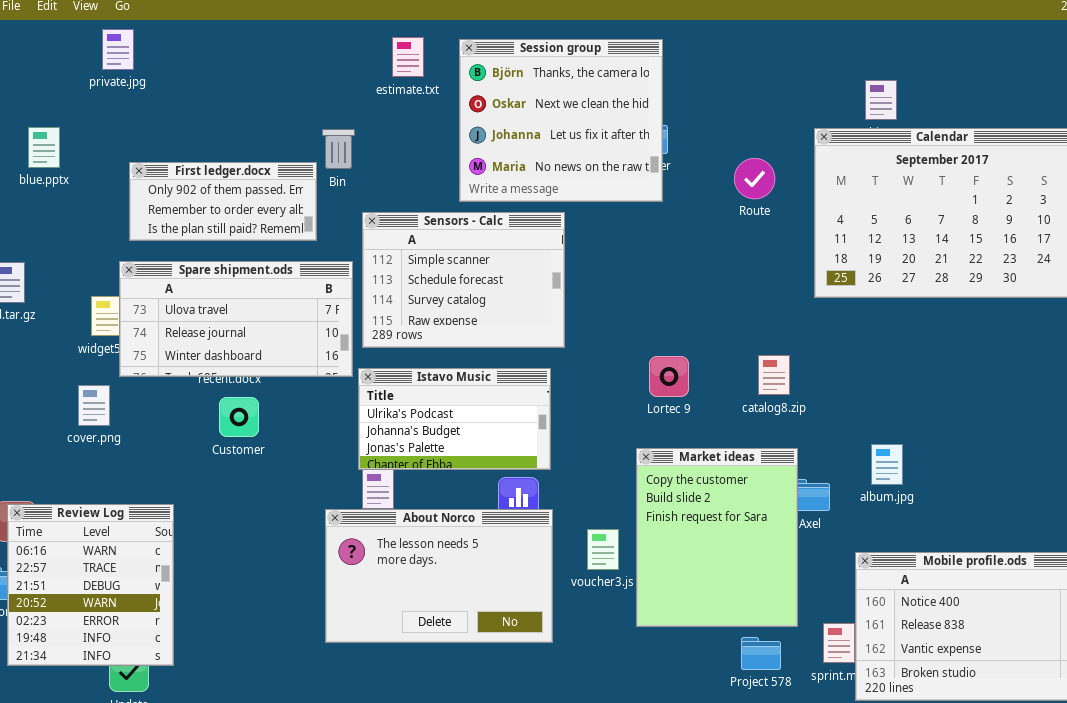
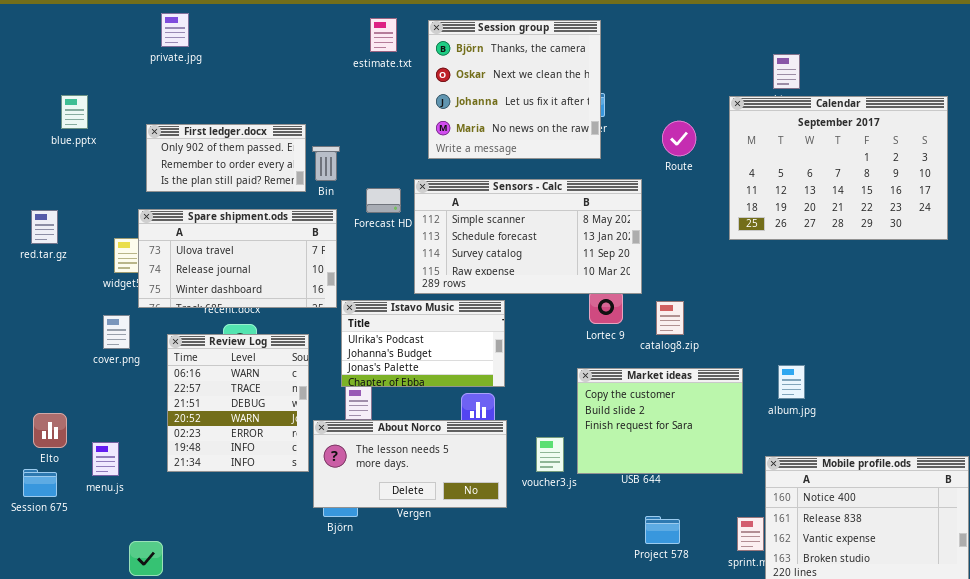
private.jpg: [102,29,134,70] -> [161,13,189,47], moved
Bin: [322,129,355,169] -> [312,146,340,181], moved
Sensors - Calc: [362,212,565,348] -> [414,179,642,294], moved, resized
catalog8.zip: [758,355,790,395] -> [656,301,684,335], moved
Market ideas: [636,448,798,627] -> [577,368,743,474], resized
Review Log: [7,504,174,666] -> [167,334,309,472], moved
About Norco: [325,509,553,643] -> [313,420,507,508], resized
Project 578: [741,637,781,670] -> [645,516,680,544], moved

